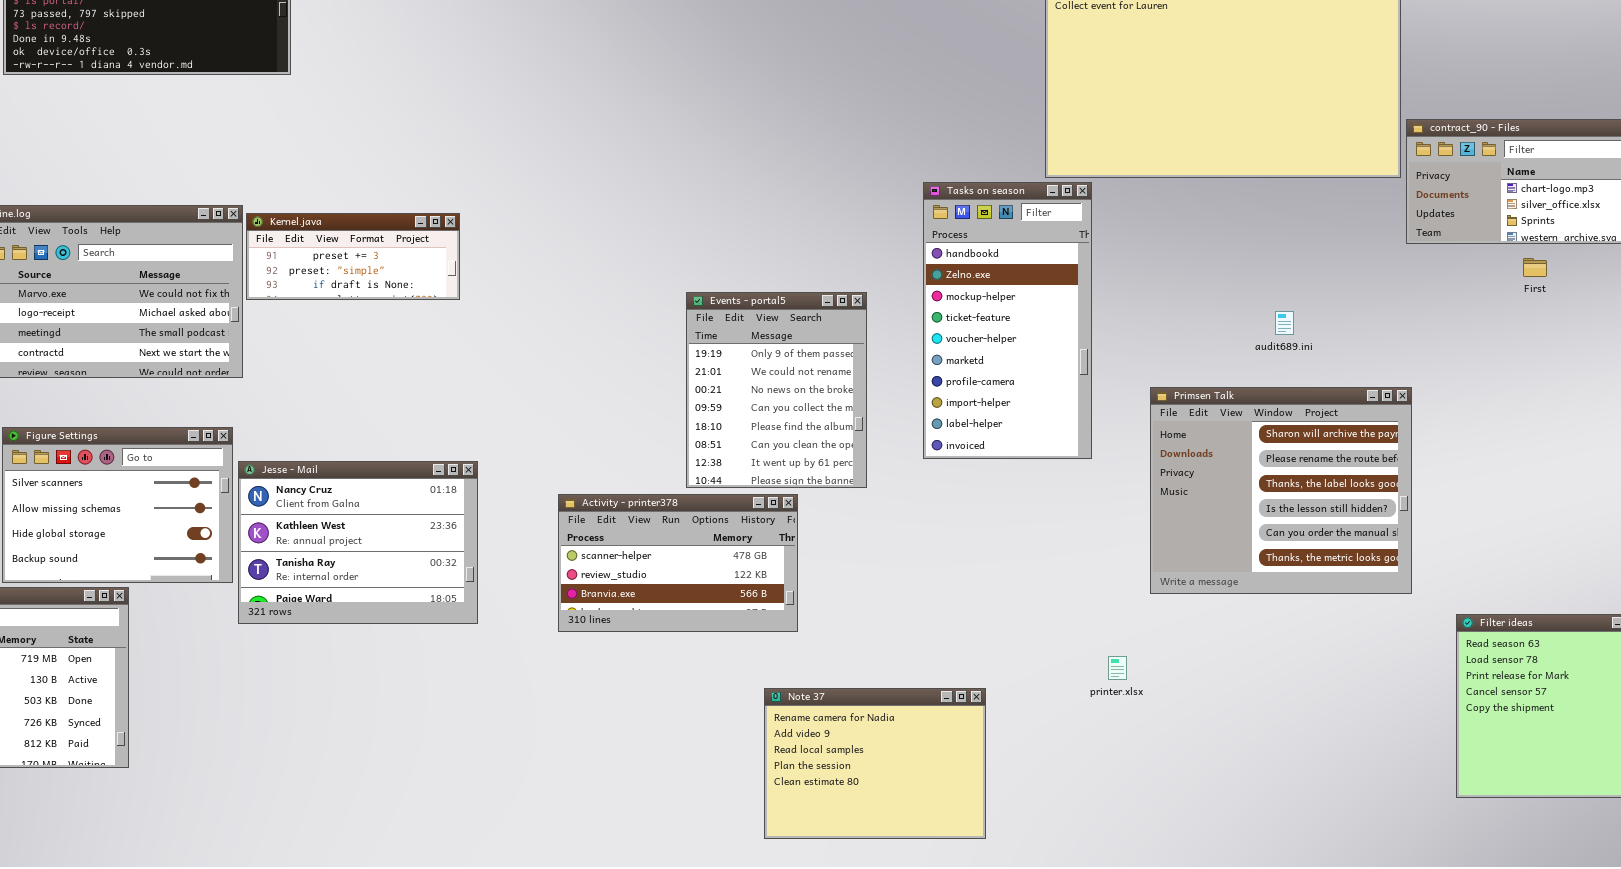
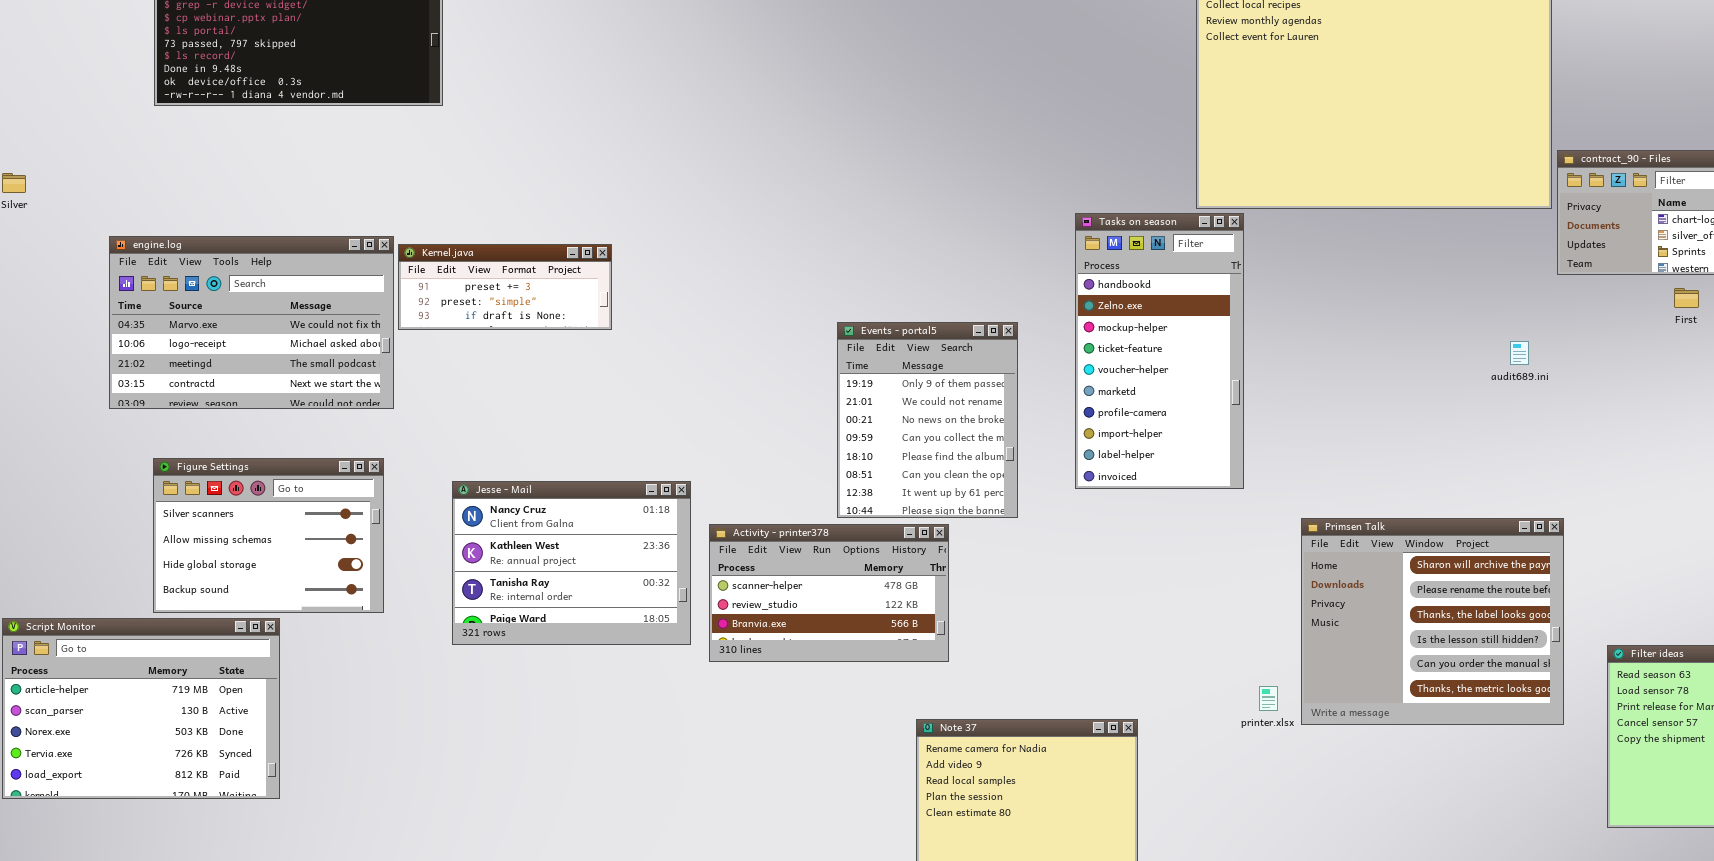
audit689.ini: [1275,311,1294,335] -> [1510,341,1529,365], moved
Primsen Talk: [1150,387,1412,594] -> [1301,518,1564,725], moved
Jesse - Mail: [238,461,478,624] -> [452,481,691,645], moved

